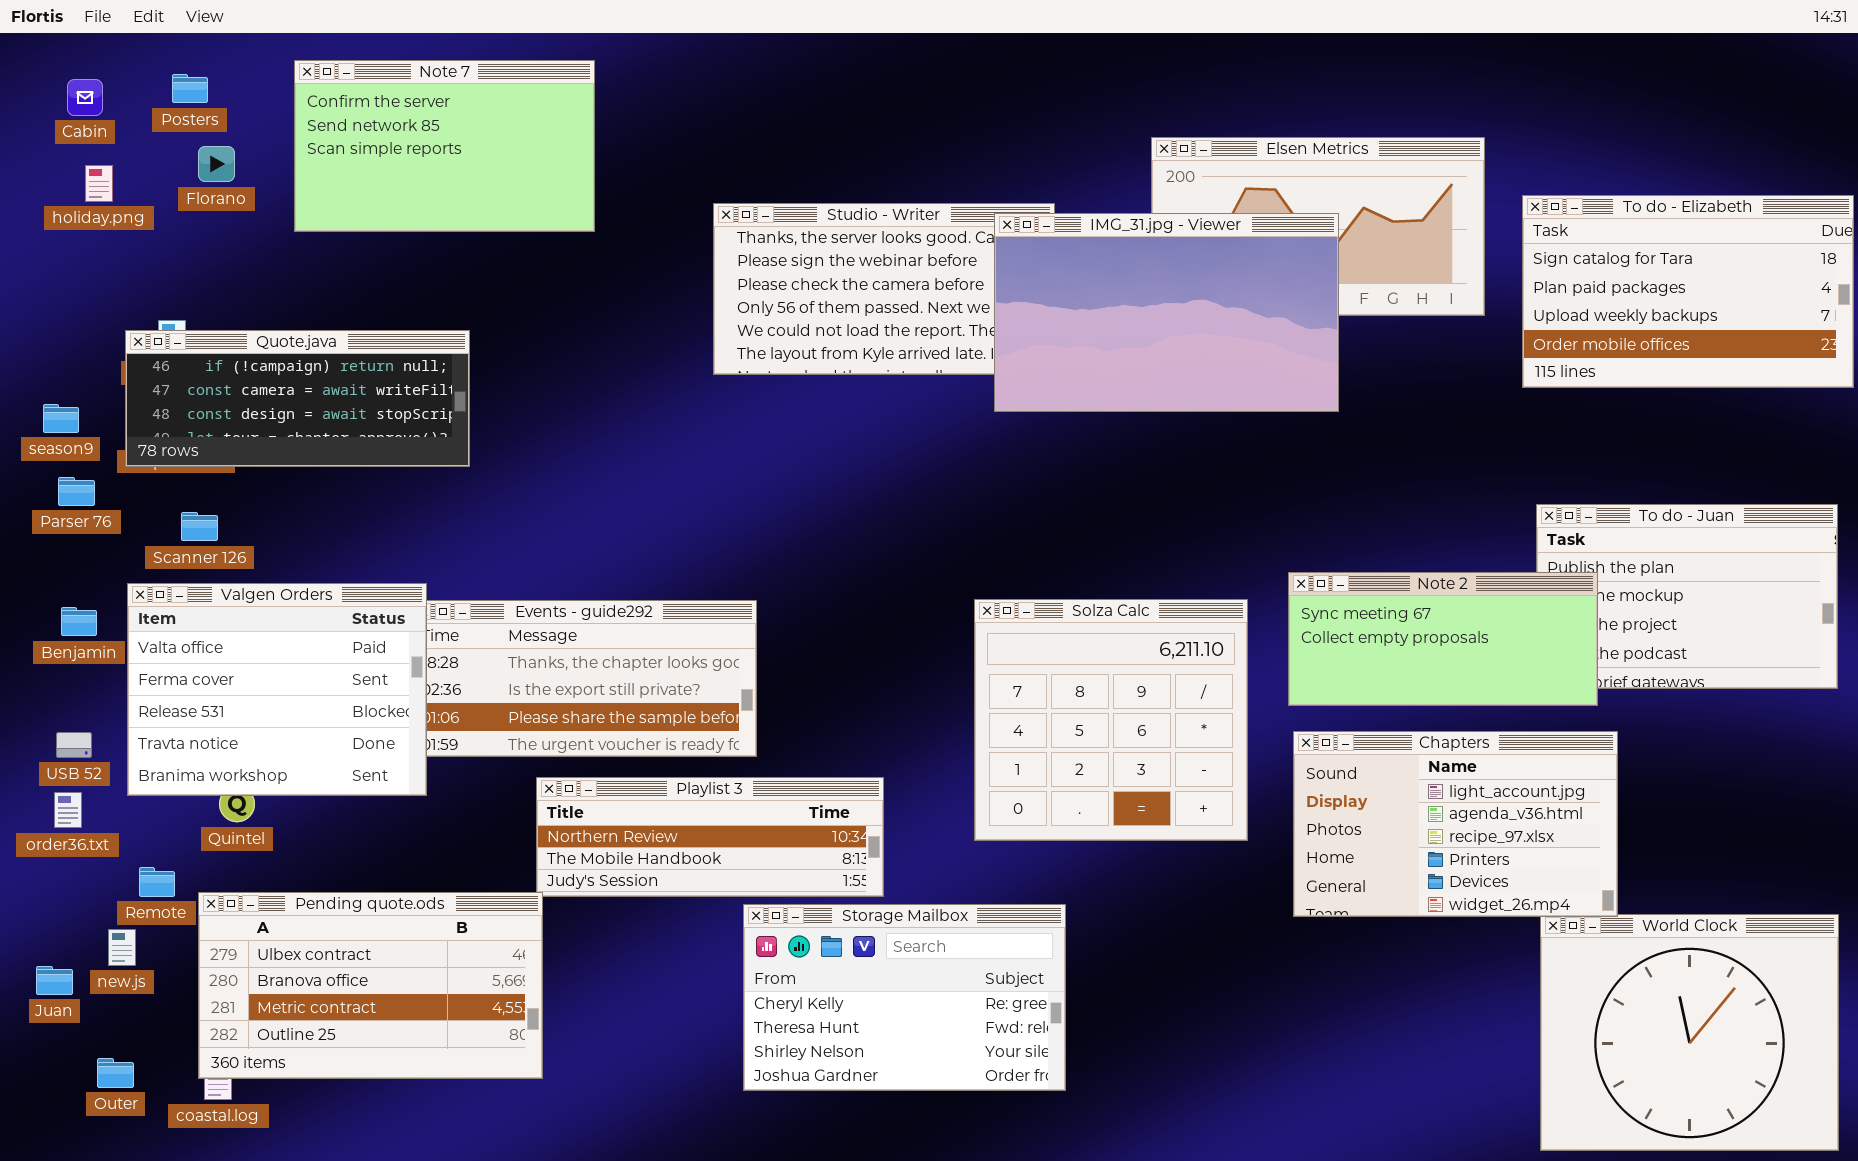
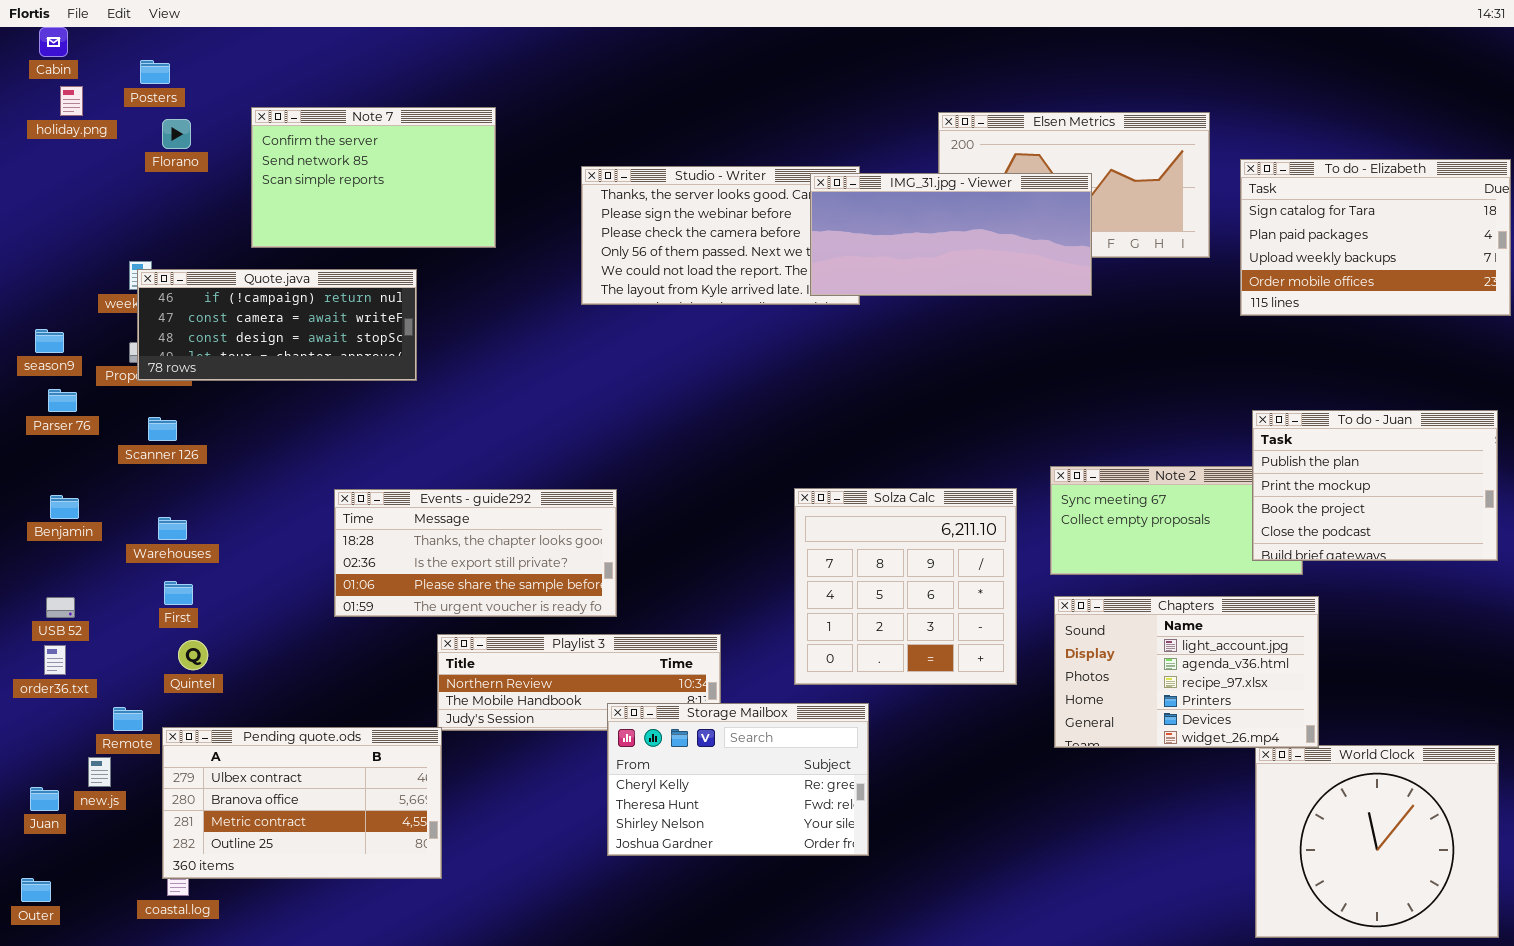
Note 7: [294,60,595,232] -> [251,107,496,248], moved
Cabin: [67,79,103,116] -> [39,27,68,57], moved
holiday.png: [85,165,113,202] -> [60,86,83,116], moved
IMG_31.jpg - Viewer: [994,213,1339,412] -> [810,173,1092,296], resized
Quote.java: [125,330,470,467] -> [137,269,417,381], moved
To do - Juan: [1536,504,1838,689] -> [1252,410,1498,561], raised
Valgen Orders: [127,583,427,796] -> none, closed
Storage Mailbox: [743,904,1066,1091] -> [607,703,869,856], moved
Outer: [97,1058,134,1088] -> [21,878,51,902], moved

